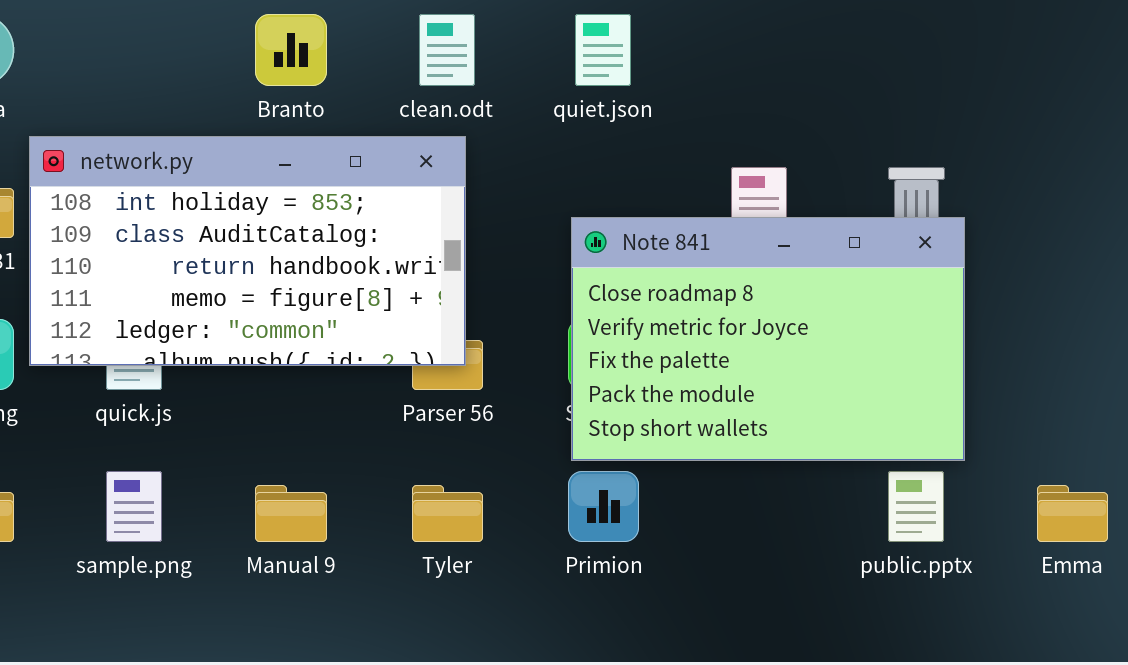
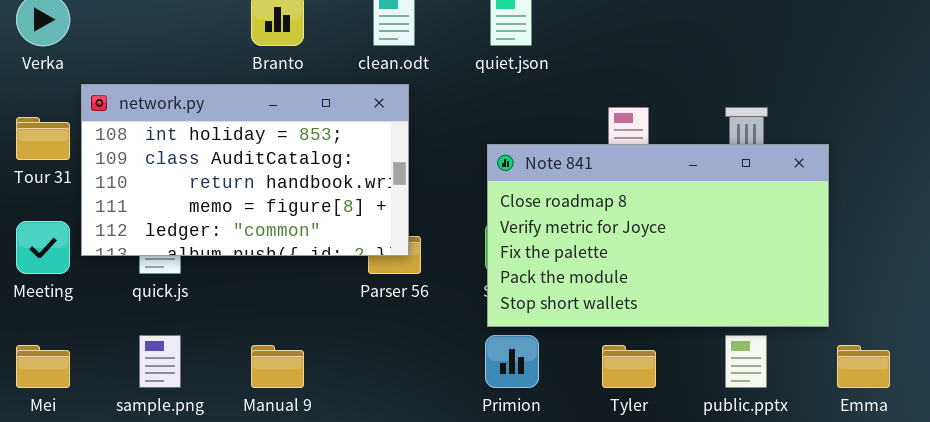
Note 841: [571,217,965,461] -> [487,144,829,327], resized
Tyler: [412,485,483,542] -> [602,345,656,388], moved

